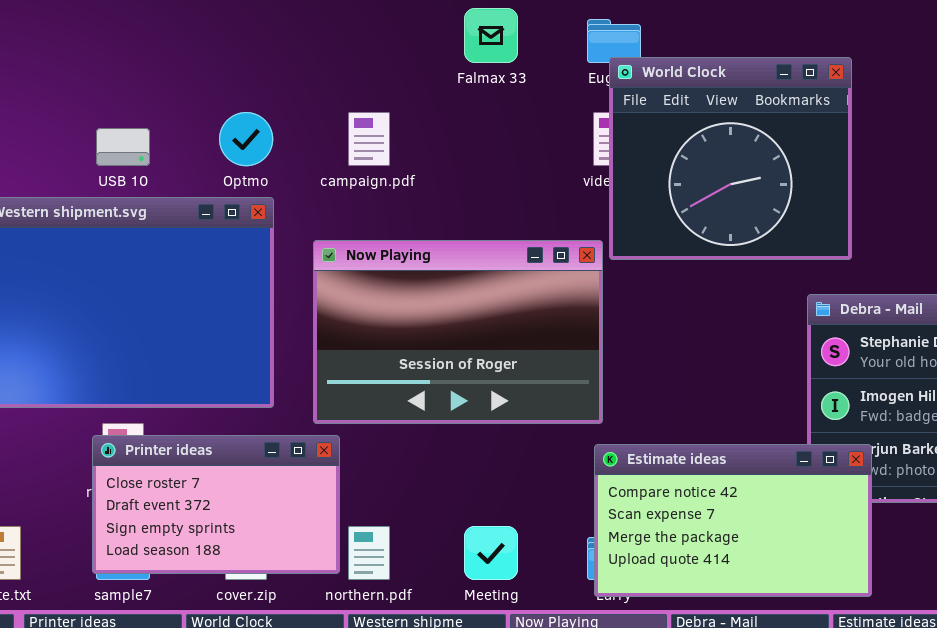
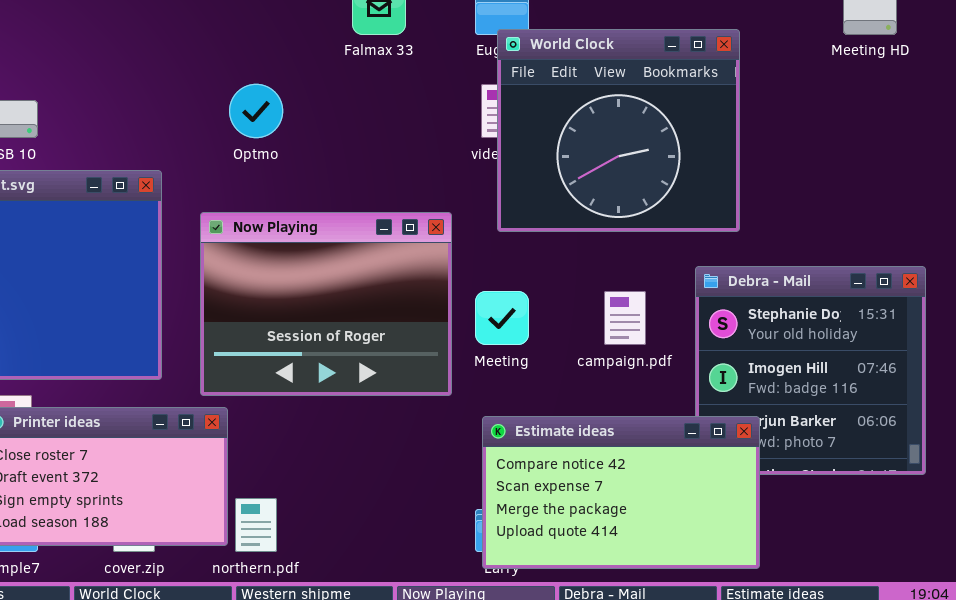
Optmo: [219,112,273,166] -> [229,84,283,138], moved
campaign.pdf: [348,112,390,166] -> [604,291,646,345], moved
Now Playing: [313,240,603,424] -> [200,212,452,396], resized
Meeting: [464,526,518,580] -> [475,291,529,345], moved

